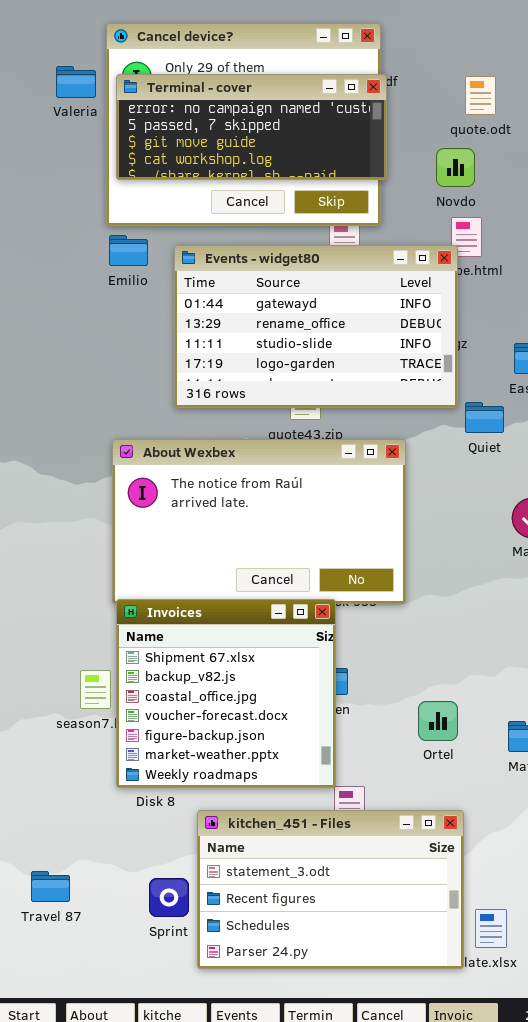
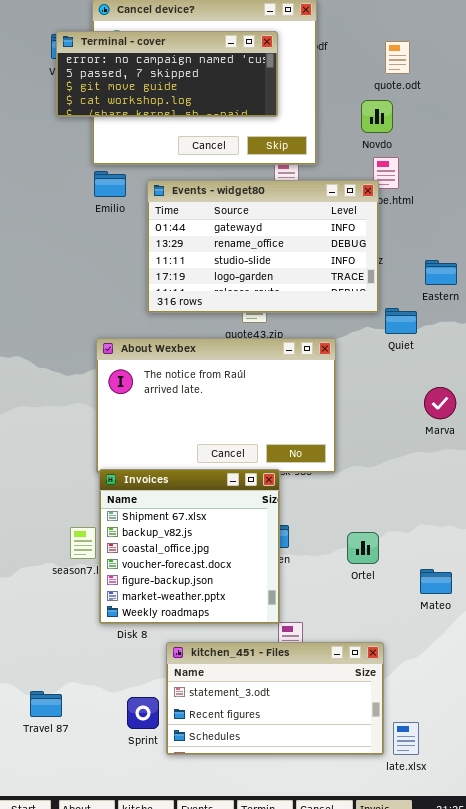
Terminal - cover: [116,74,387,180] -> [56,31,278,117], moved
Ortel: [418,701,458,741] -> [347,532,379,564], moved
kitchen_451 - Files: [197,810,464,969] -> [166,642,384,755], resized

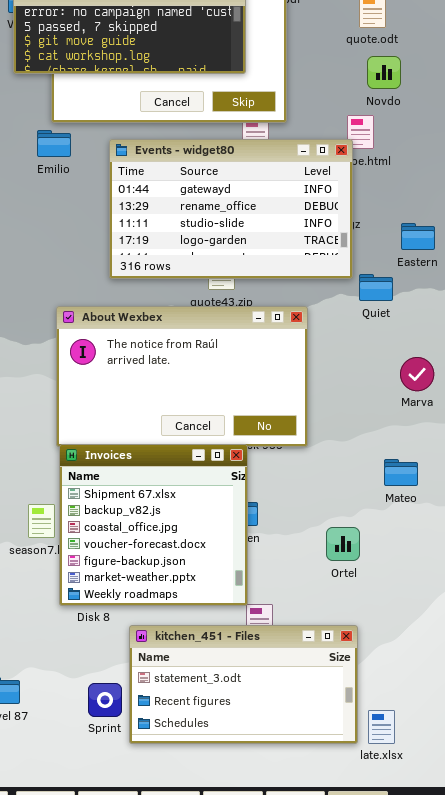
Novdo: [361,100,393,133] -> [367,56,401,89], moved
Emilio: [94,171,126,197] -> [37,130,71,157], moved
Ortel: [347,532,379,564] -> [326,527,360,561], moved
Mateo: [420,569,452,594] -> [384,459,418,486], moved

